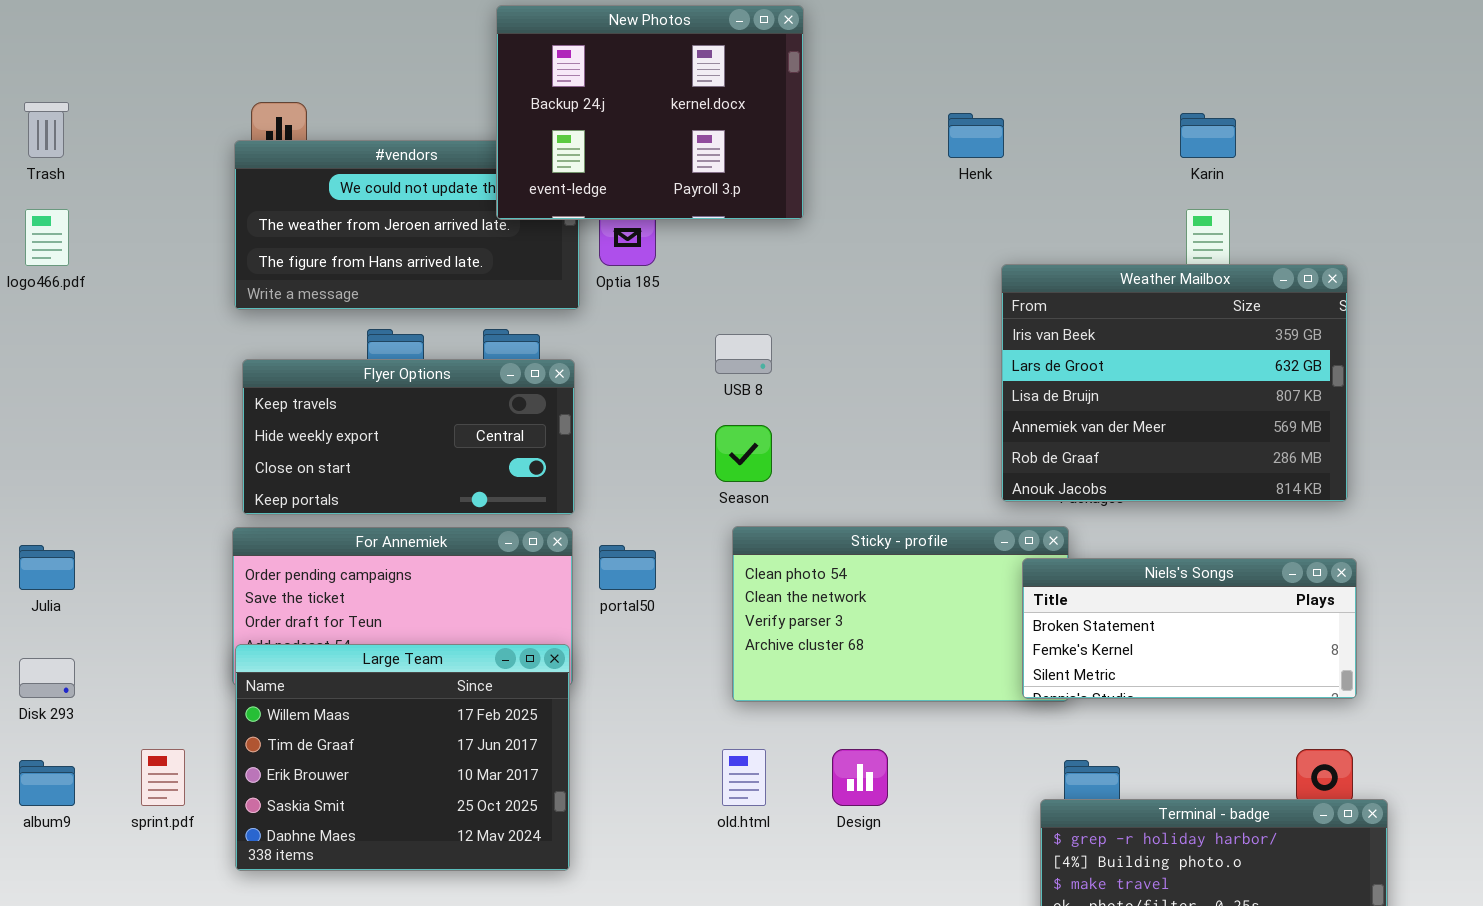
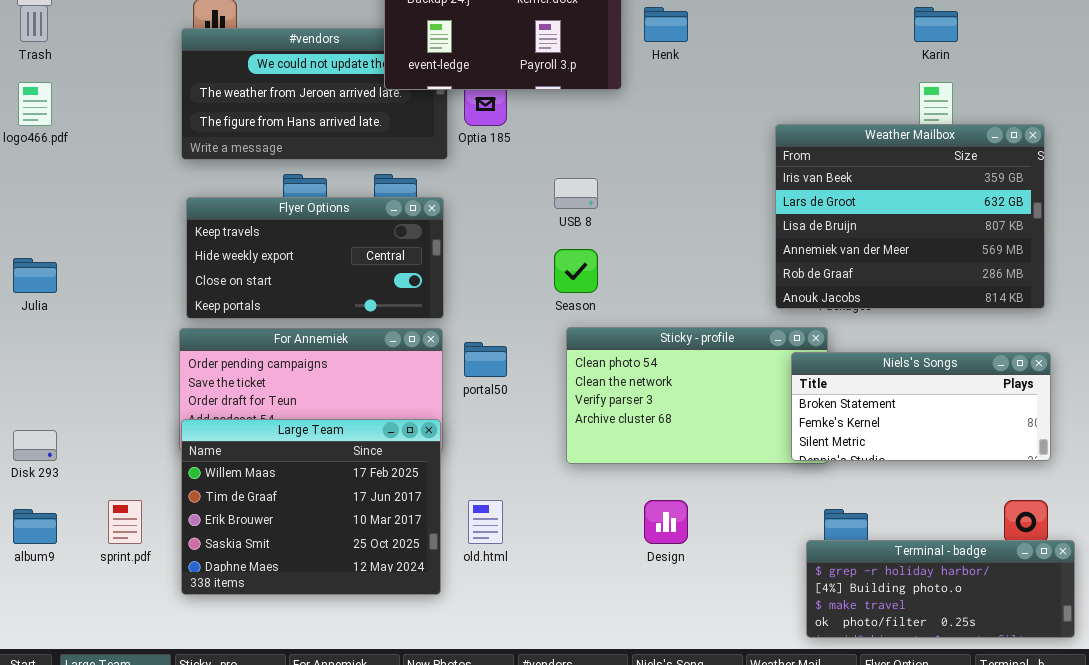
Henk: [948,113,1004,158] -> [644,7,688,42], moved
Julia: [19,545,75,590] -> [13,258,57,293], moved
old.html: [722,749,766,806] -> [468,500,503,544], moved

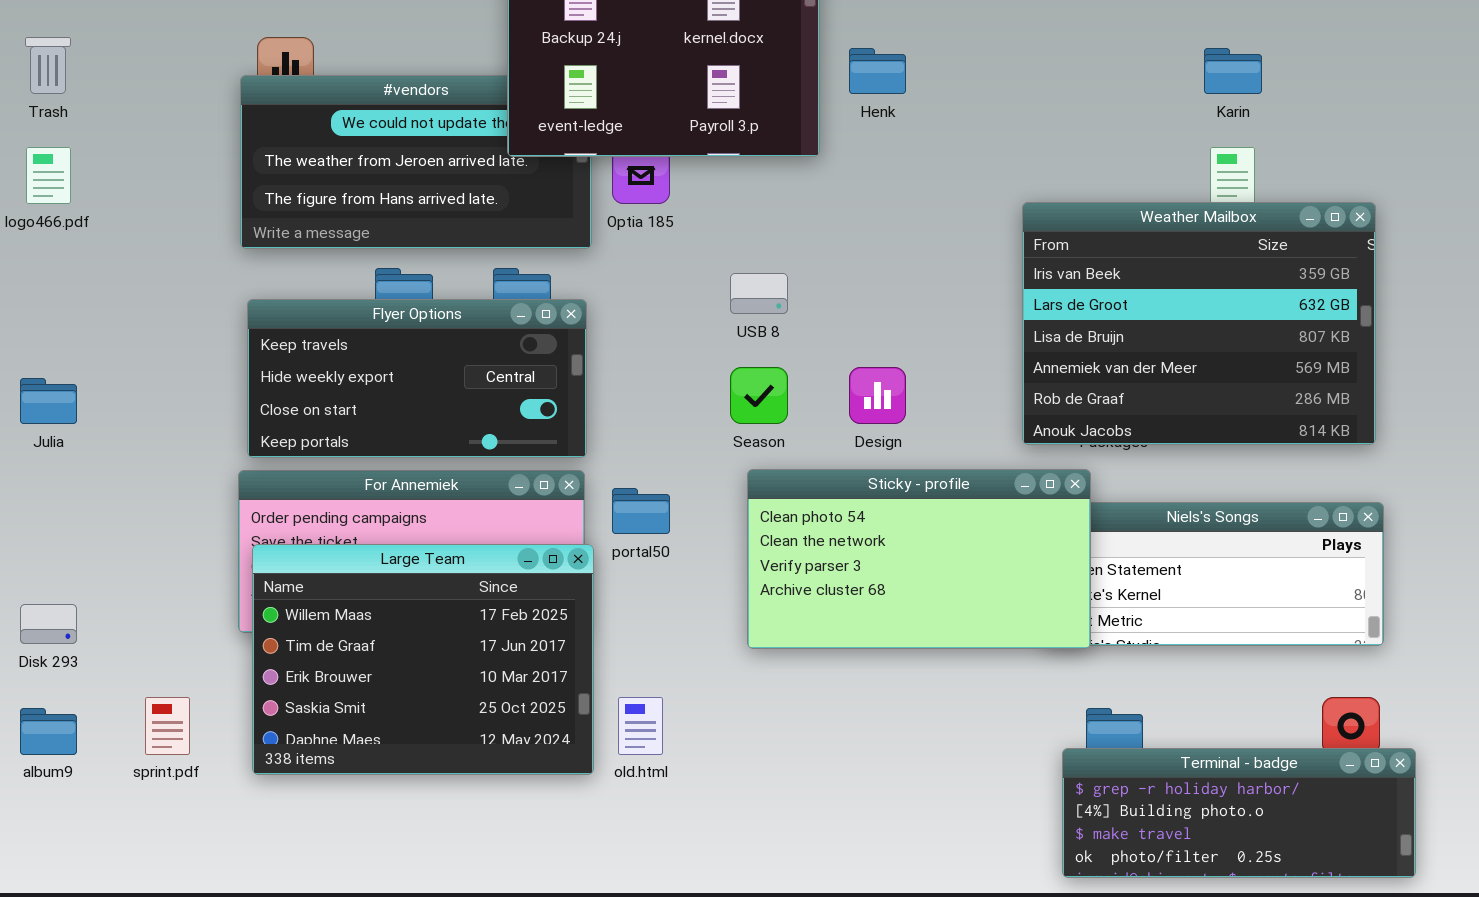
Sticky - profile: [566,327,828,464] -> [747,469,1091,649], raised
Large Team: [181,419,441,595] -> [252,544,594,775], moved
Design: [644,500,688,544] -> [849,367,906,424], moved

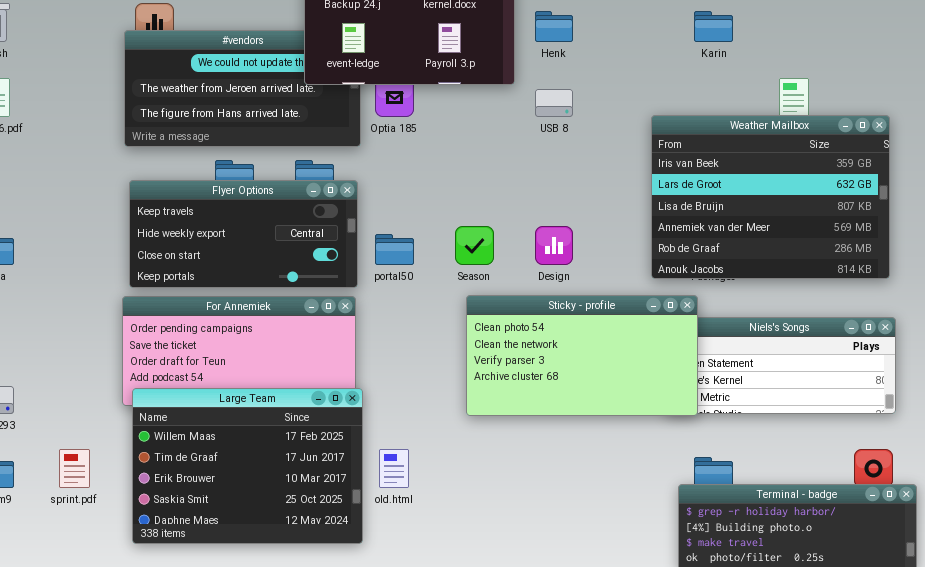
Karin: [1204,48,1262,94] -> [694,11,733,42], moved
USB 8: [730,273,788,314] -> [535,89,573,117], moved
portal50: [612,488,670,534] -> [375,234,414,265], moved
Large Team: [252,544,594,775] -> [132,388,363,544], moved

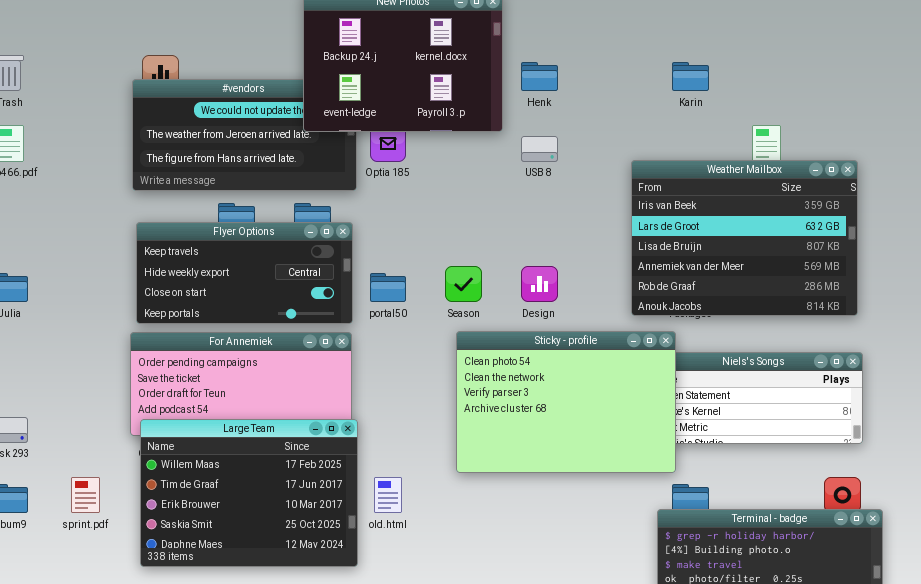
Sticky - profile: [466,295,698,416] -> [456,331,676,473], resized

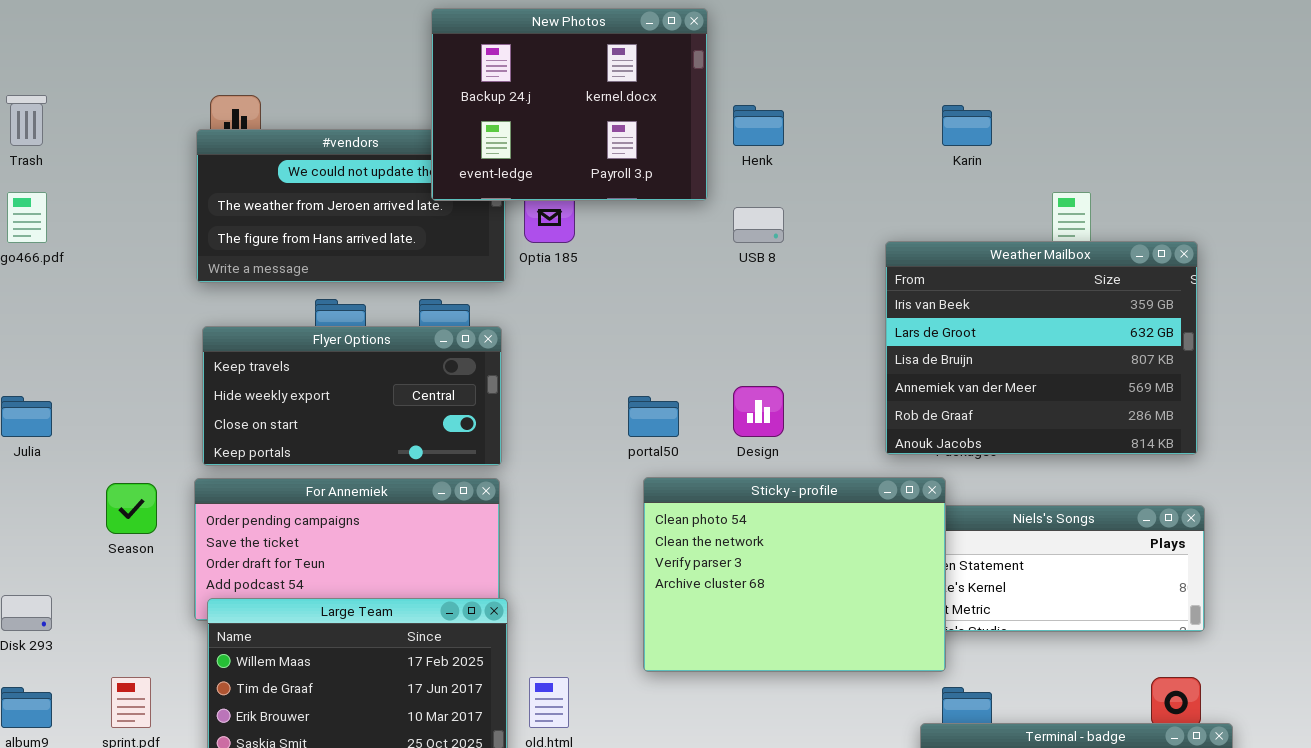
Season: [445,266,482,302] -> [106,483,157,534], moved
portal50: [370,273,406,302] -> [628,396,679,437], moved

